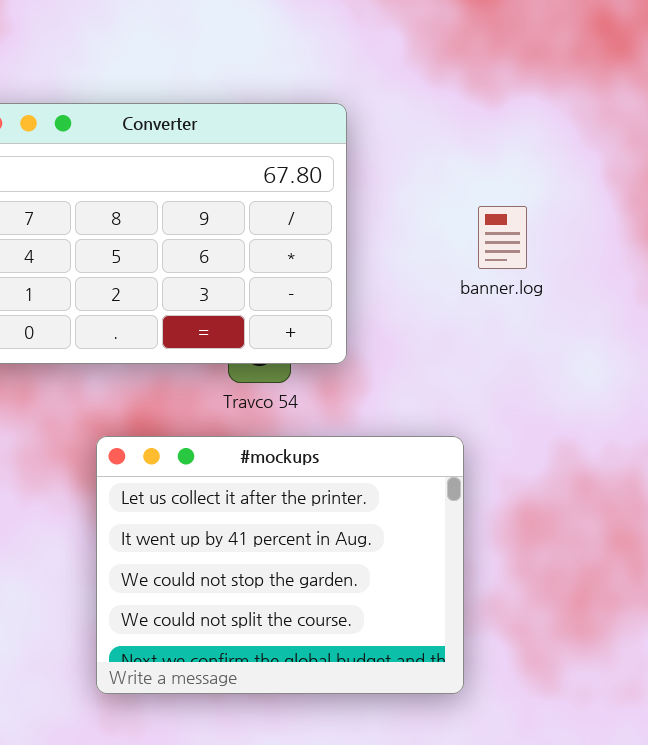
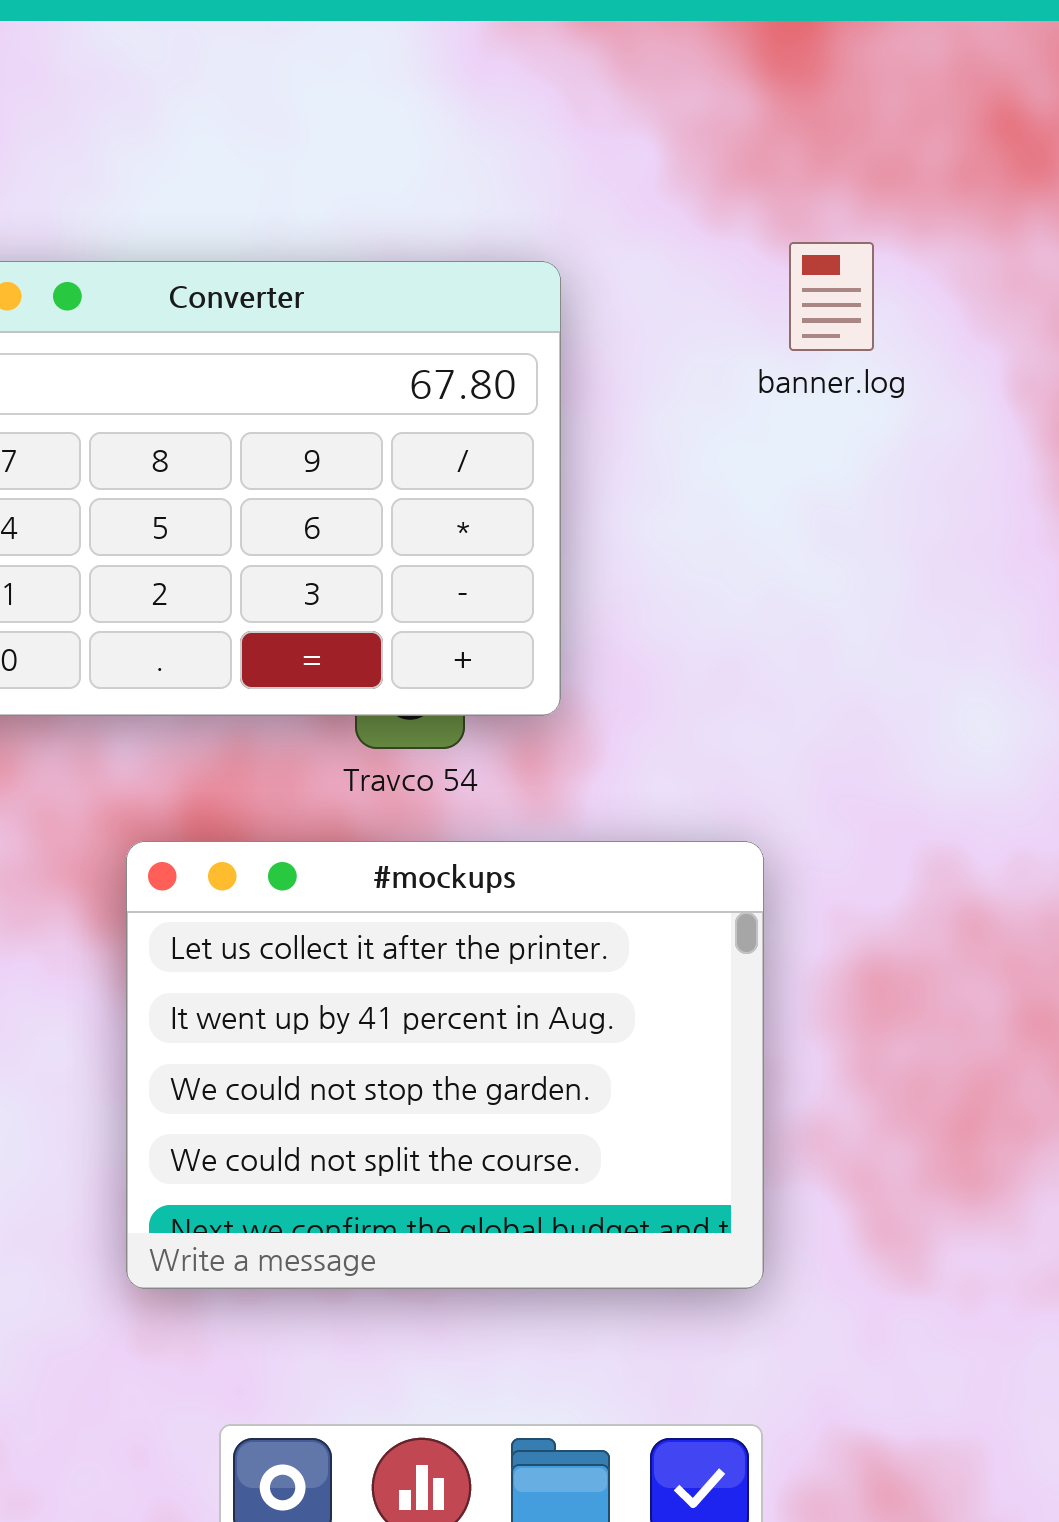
banner.log: [478,206,527,269] -> [789,242,874,351], moved

